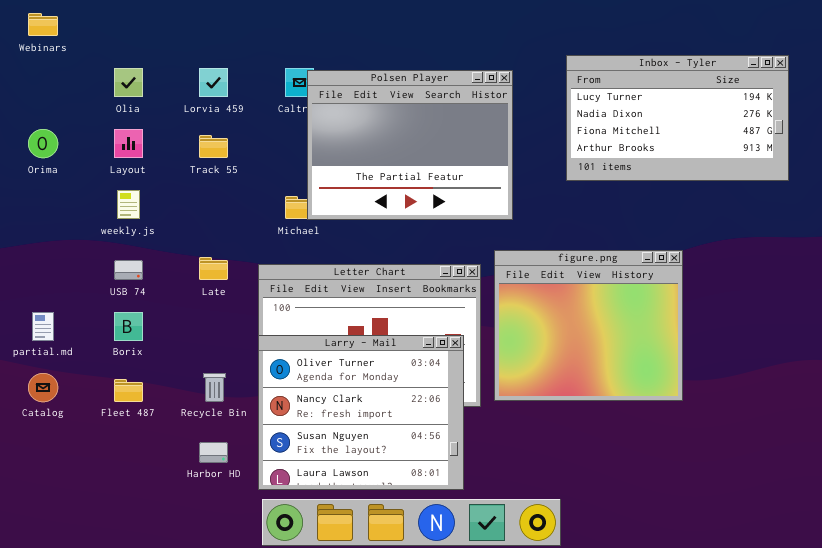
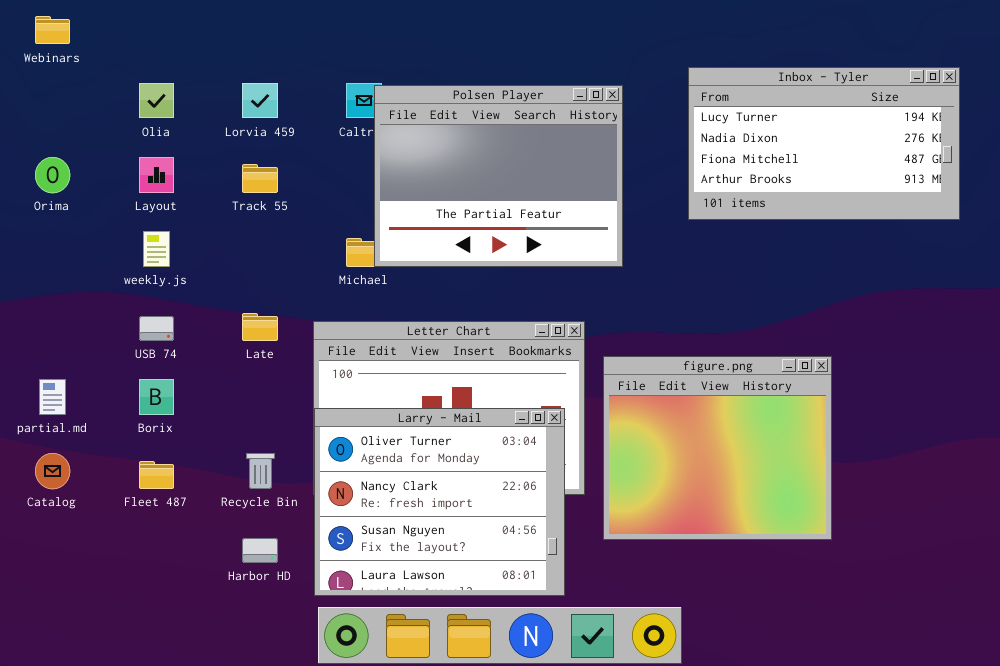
figure.png: [494,250,683,401] -> [603,356,832,540], moved

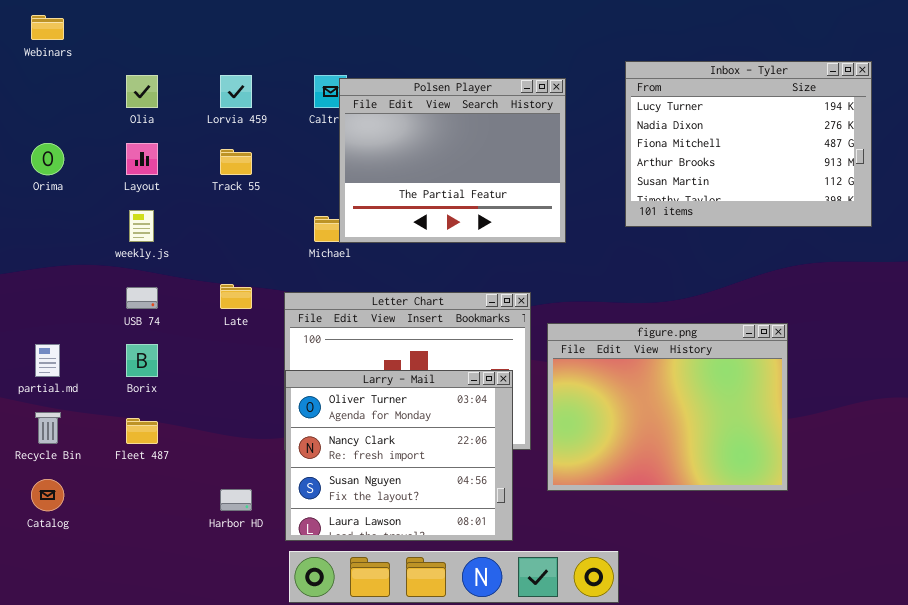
Inbox - Tyler: [688,67,960,220] -> [625,61,872,227], resized
figure.png: [603,356,832,540] -> [547,323,788,491], resized
Catalog: [35,453,70,489] -> [31,479,64,511], moved
Recycle Bin: [246,453,275,489] -> [35,412,61,444], moved

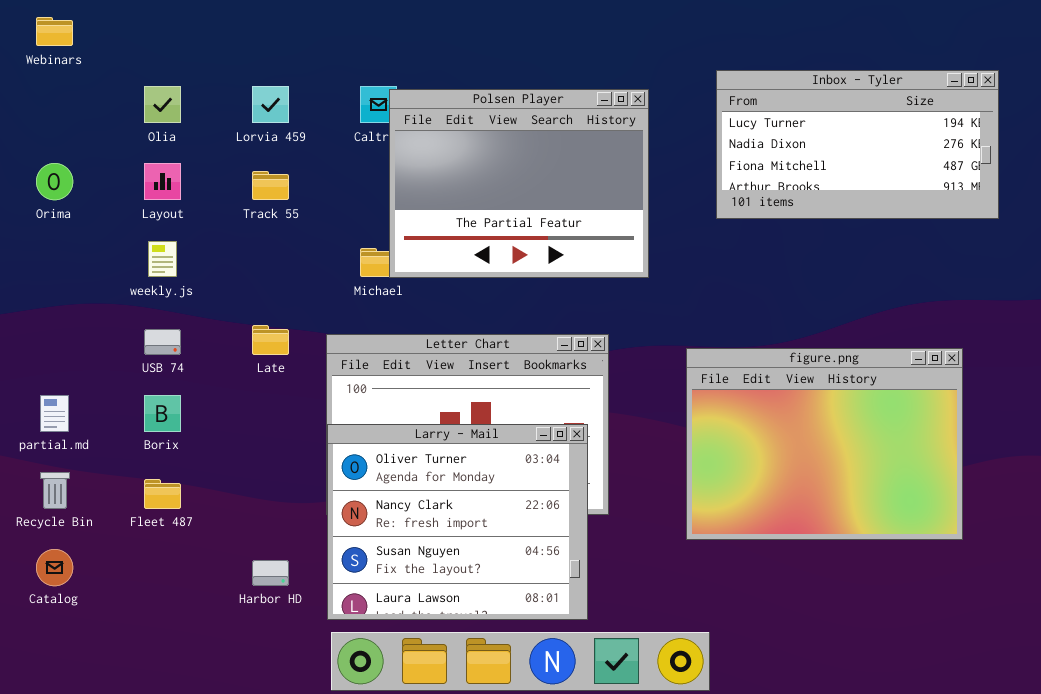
Inbox - Tyler: [625,61,872,227] -> [716,70,999,219], resized
figure.png: [547,323,788,491] -> [686,348,963,540], moved

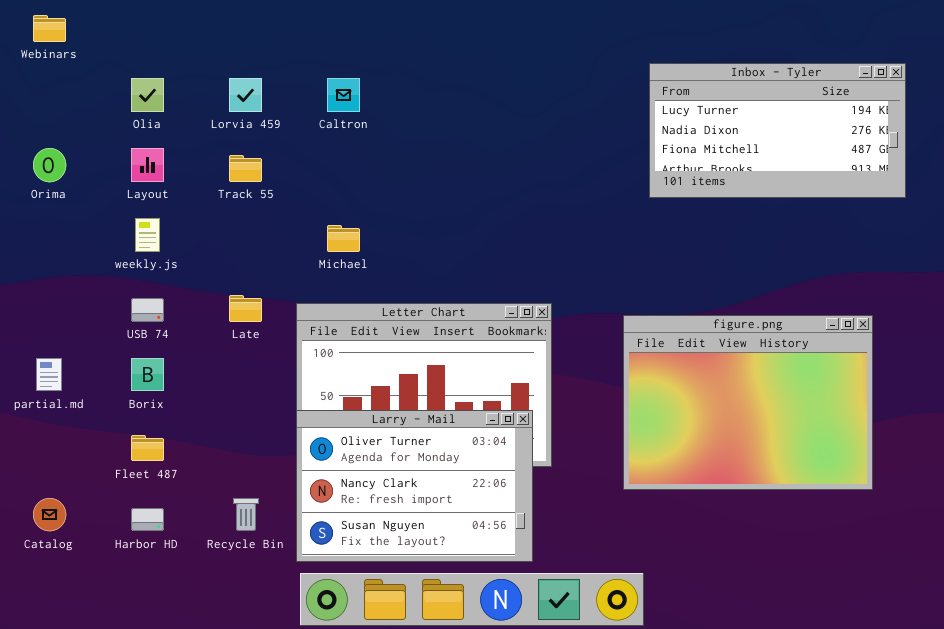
Polsen Player: [389,89,649,278] -> none, closed
Larry - Mail: [327,424,588,620] -> [296,410,533,562], resized
Recycle Bin: [40,472,70,509] -> [233,498,259,531], moved
Harbor HD: [252,560,289,586] -> [131,508,164,531], moved

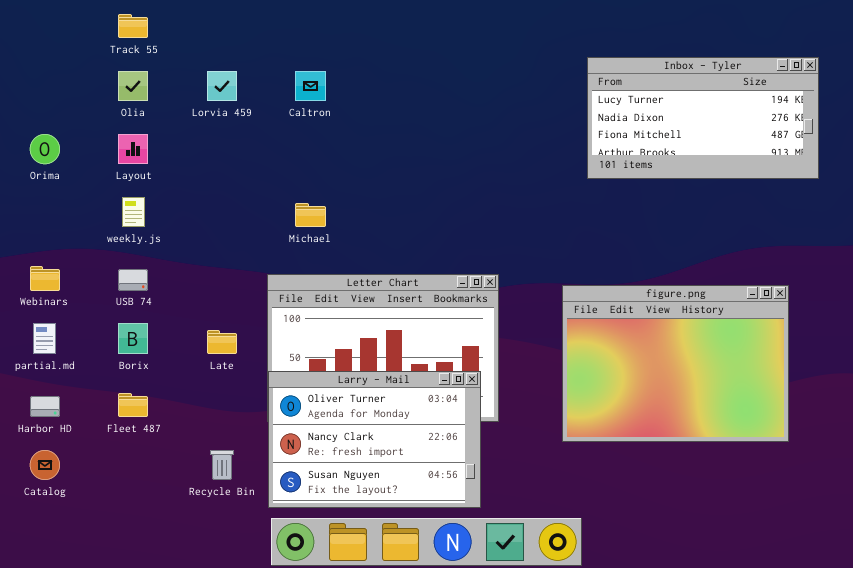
Webinars: [33,15,66,42] -> [30,266,60,291], moved
Track 55: [229,155,262,182] -> [118,14,148,38], moved
Late: [229,295,262,322] -> [207,330,237,354], moved
Harbor HD: [131,508,164,531] -> [30,396,60,417], moved

